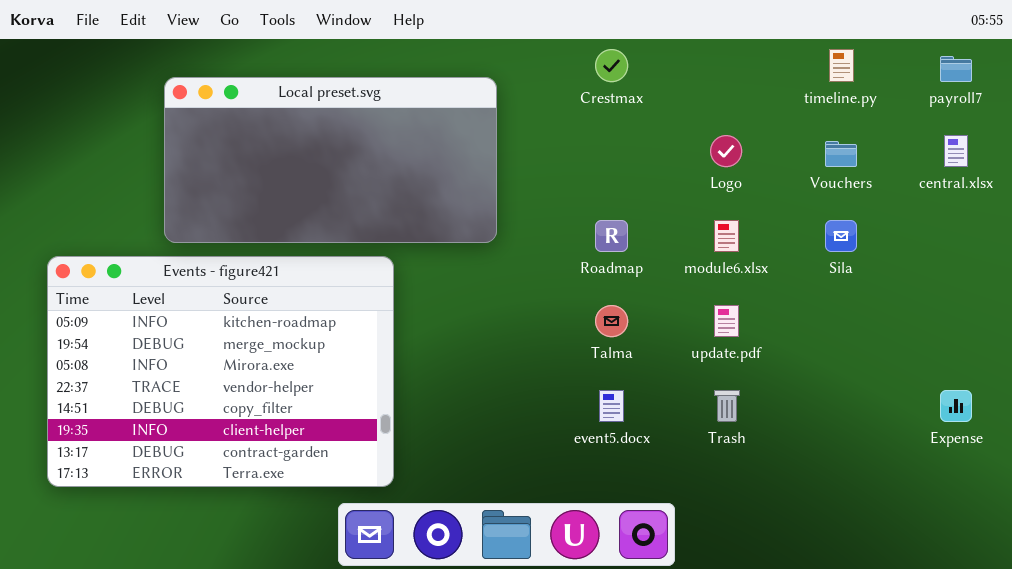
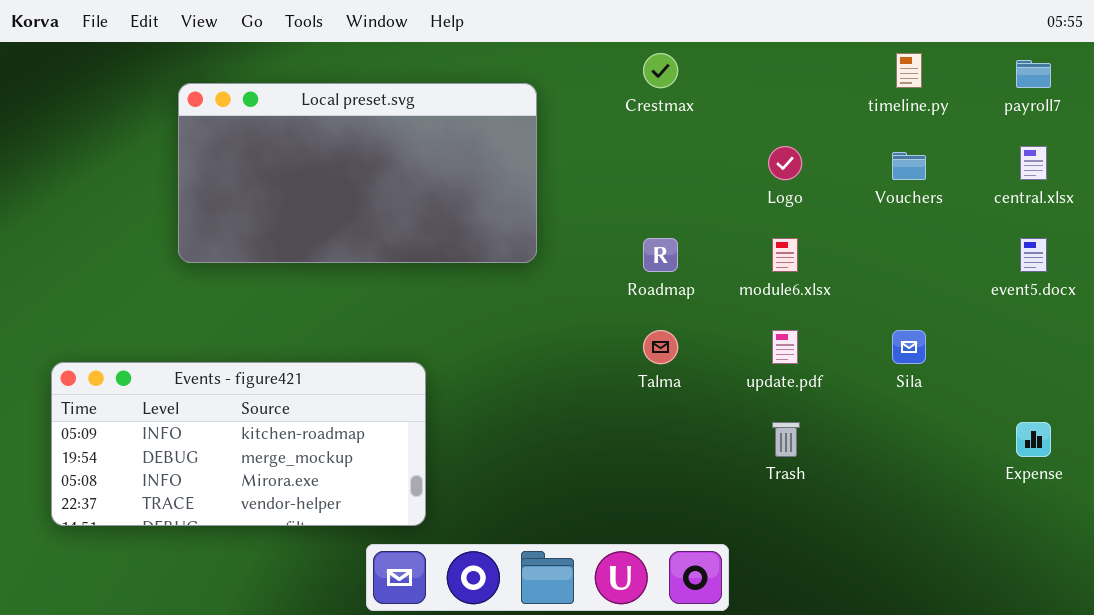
Sila: [825,220,857,252] -> [892,330,926,364], moved
Events - figure421: [47,256,394,487] -> [51,362,426,526], resized
event5.docx: [599,390,624,422] -> [1020,238,1047,272], moved

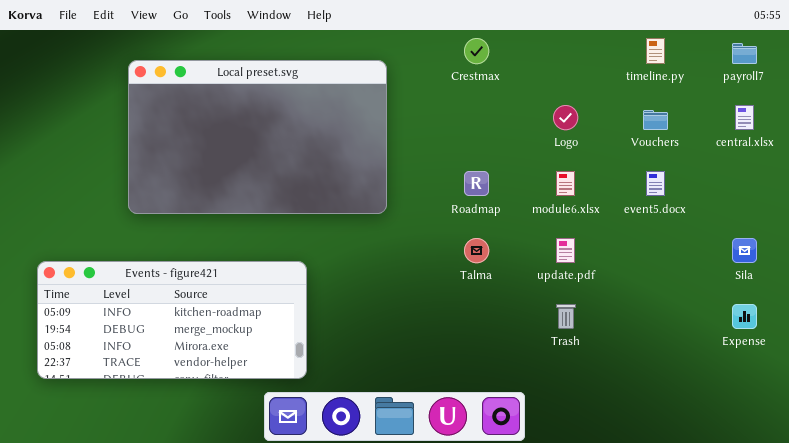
Local preset.svg: [178,83,537,263] -> [128,60,387,214], resized
event5.docx: [1020,238,1047,272] -> [646,171,665,196], moved
Sila: [892,330,926,364] -> [732,238,757,263], moved

